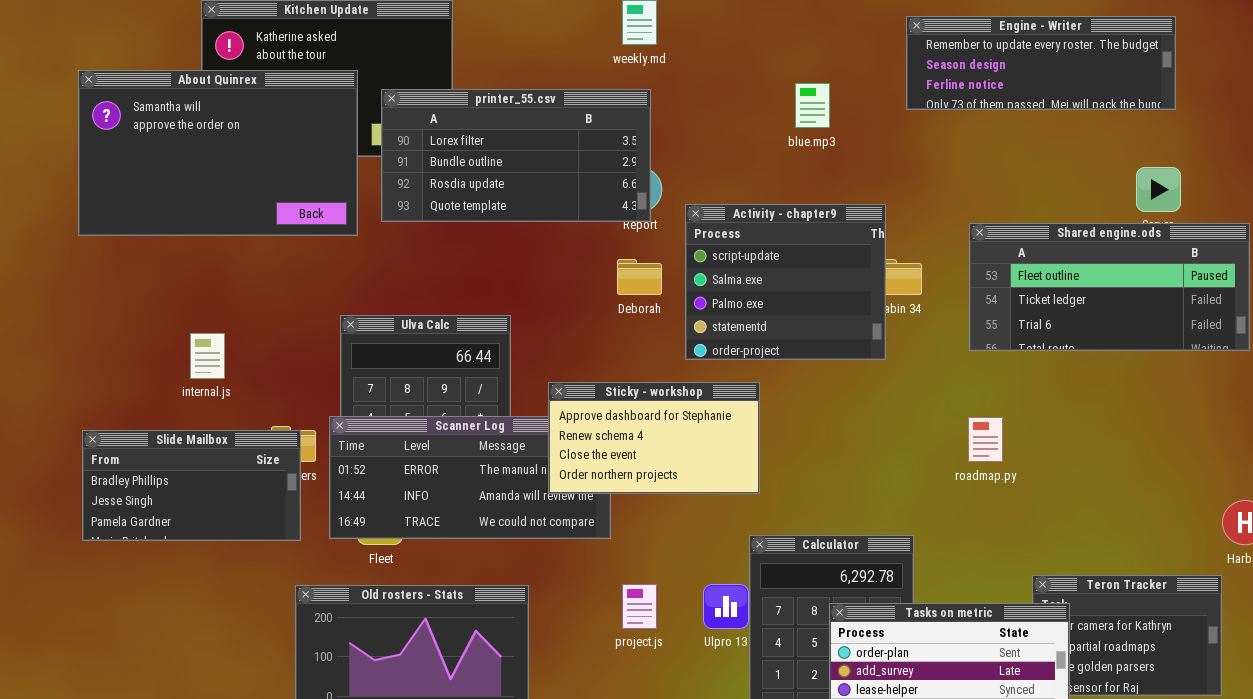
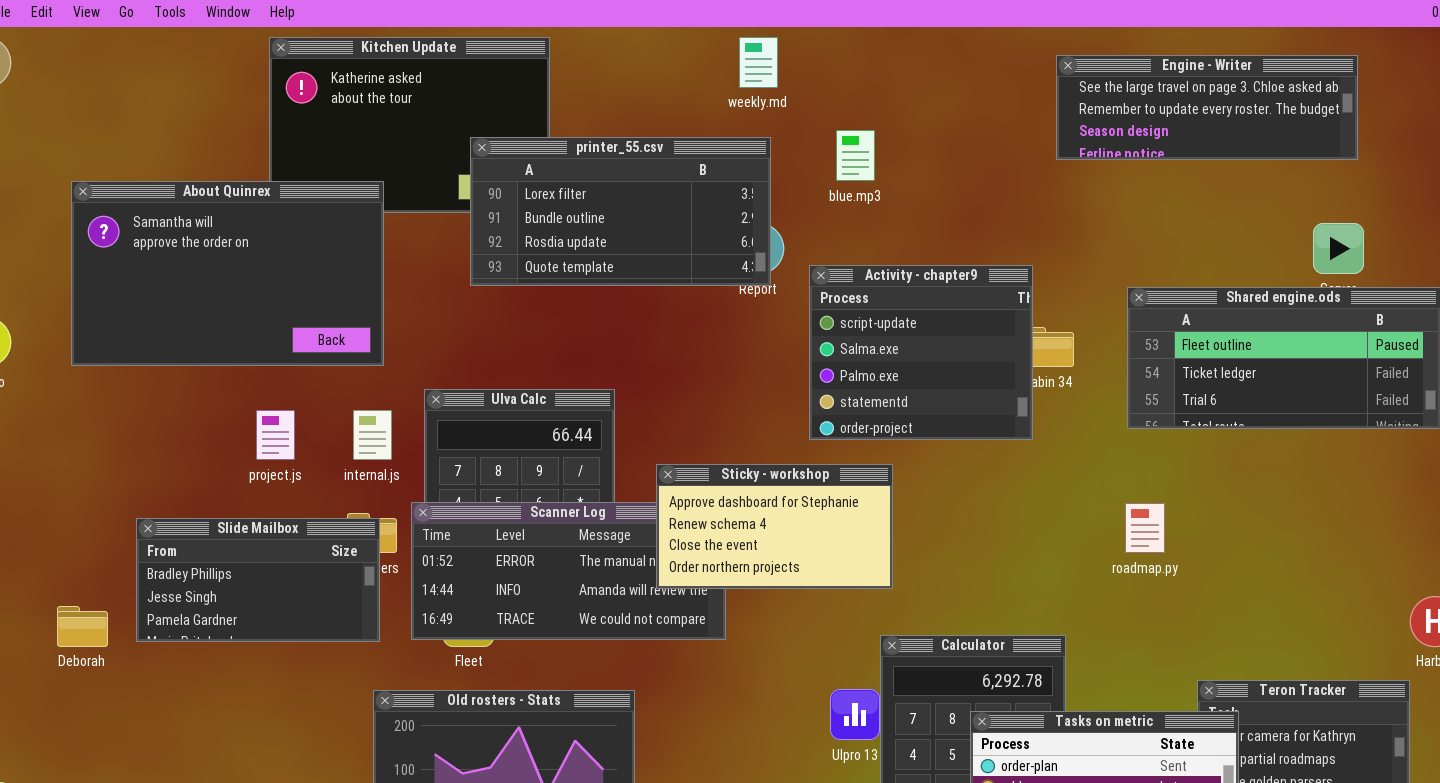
Engine - Writer: [906,16,1176,110] -> [1056,55,1358,160], scrolled up 1 row
About Quinrex: [78,70,358,236] -> [71,181,384,366], moved
blue.mp3: [795,83,830,128] -> [836,130,875,181], moved
Deborah: [617,259,662,295] -> [57,606,108,647], moved
internal.js: [190,333,225,379] -> [353,410,392,460], moved
project.js: [622,584,657,629] -> [256,410,295,460], moved

